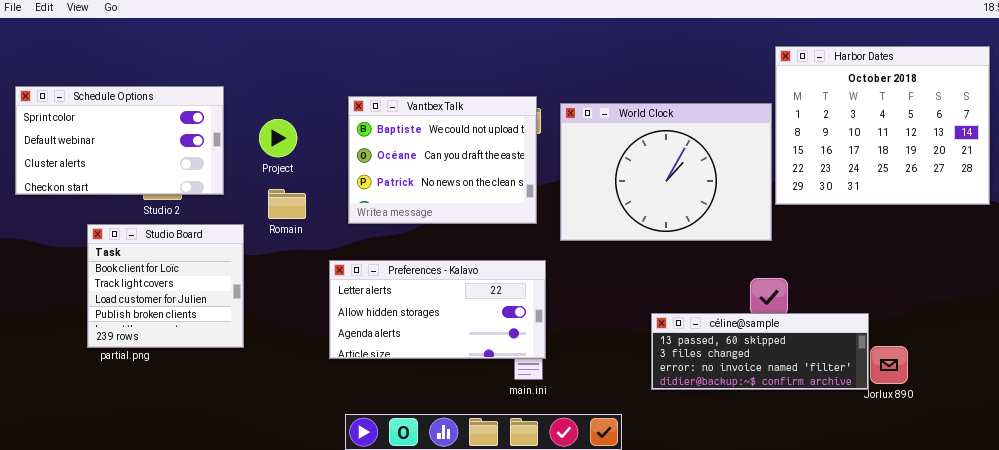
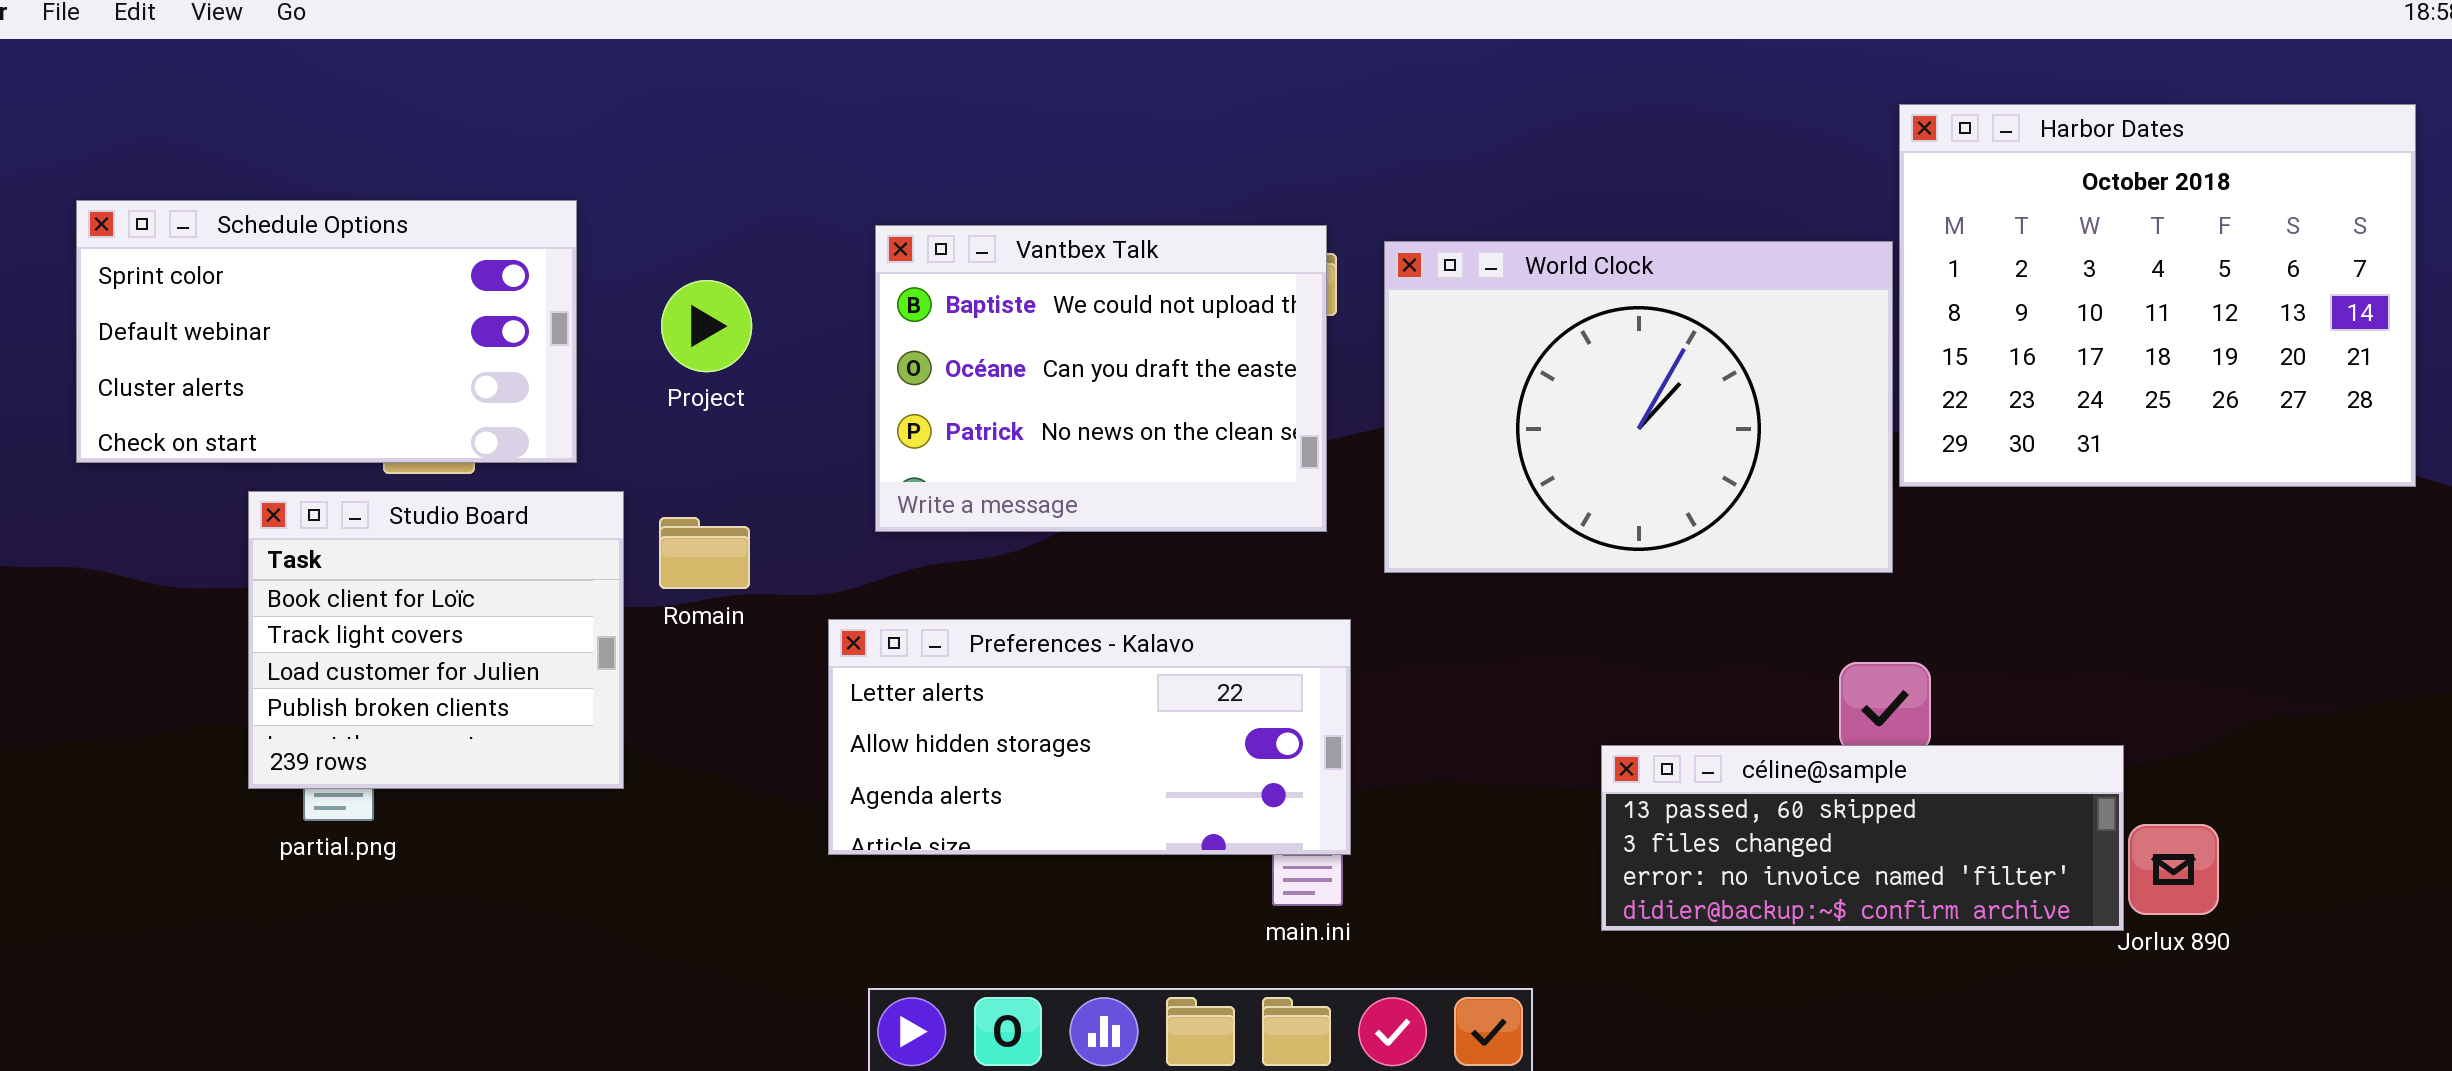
Romain: [268,189,306,219] -> [659,517,750,589], moved
Studio Board: [87,224,244,348] -> [248,491,624,789], moved

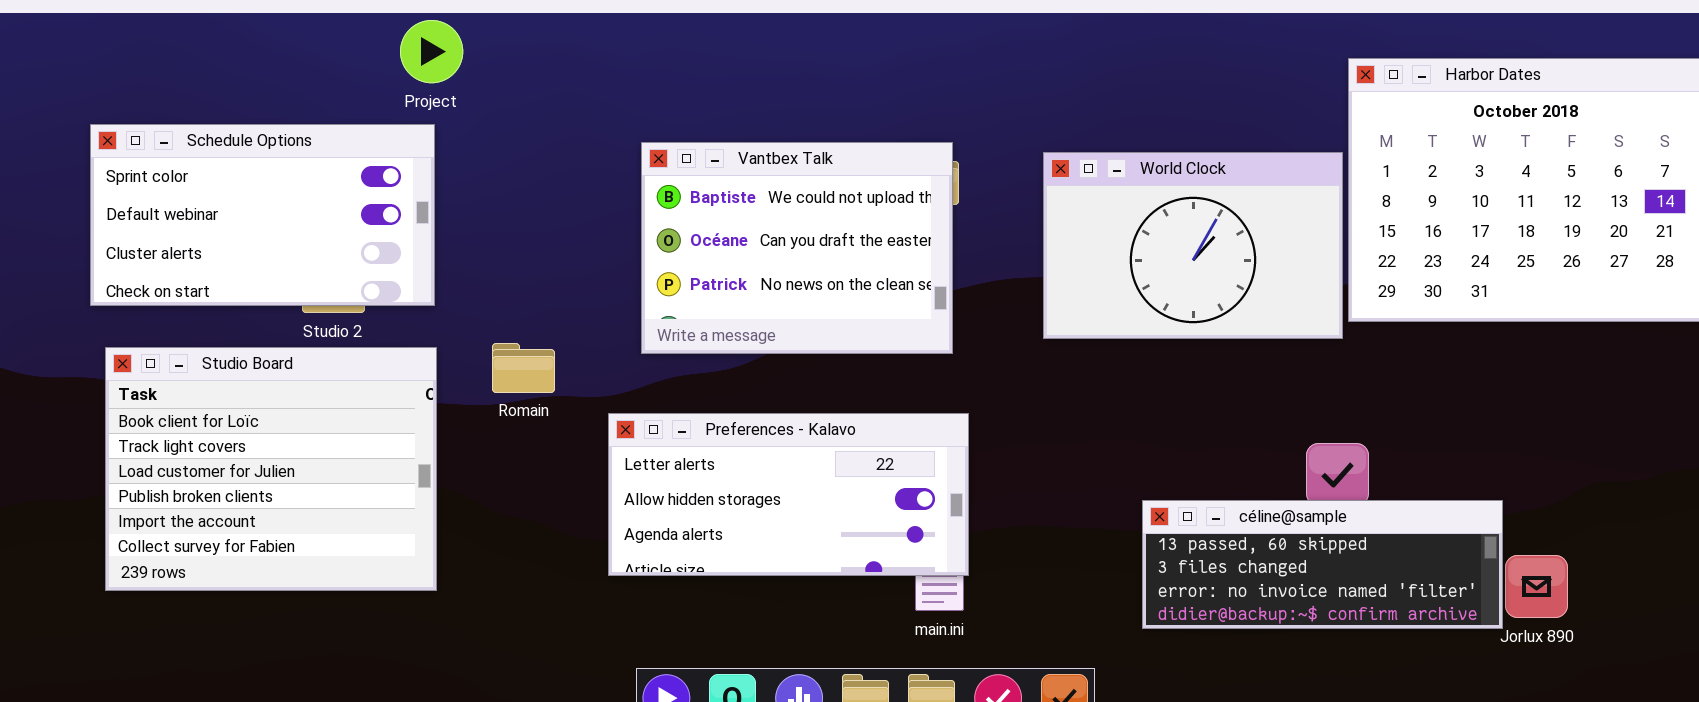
World Clock: [1384,241,1893,573] -> [1043,152,1343,339], resized
Project: [661,280,752,372] -> [400,20,463,83], moved
Studio Board: [248,491,624,789] -> [105,347,437,591], moved, resized

